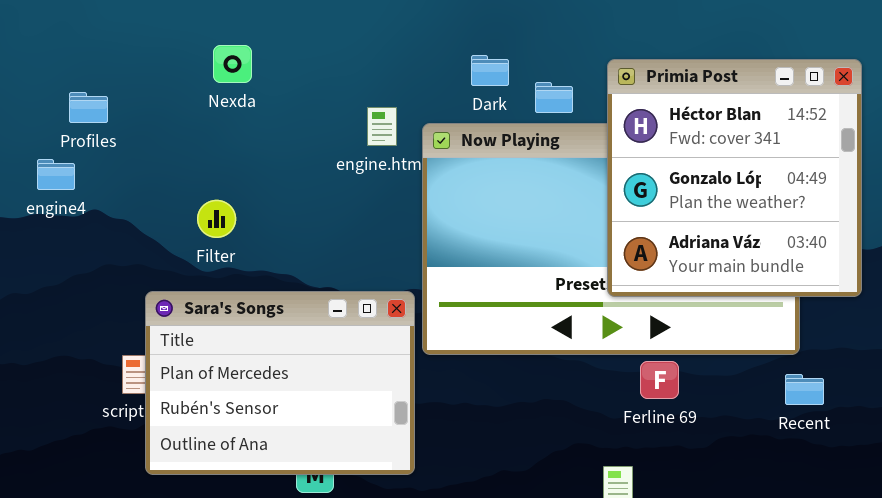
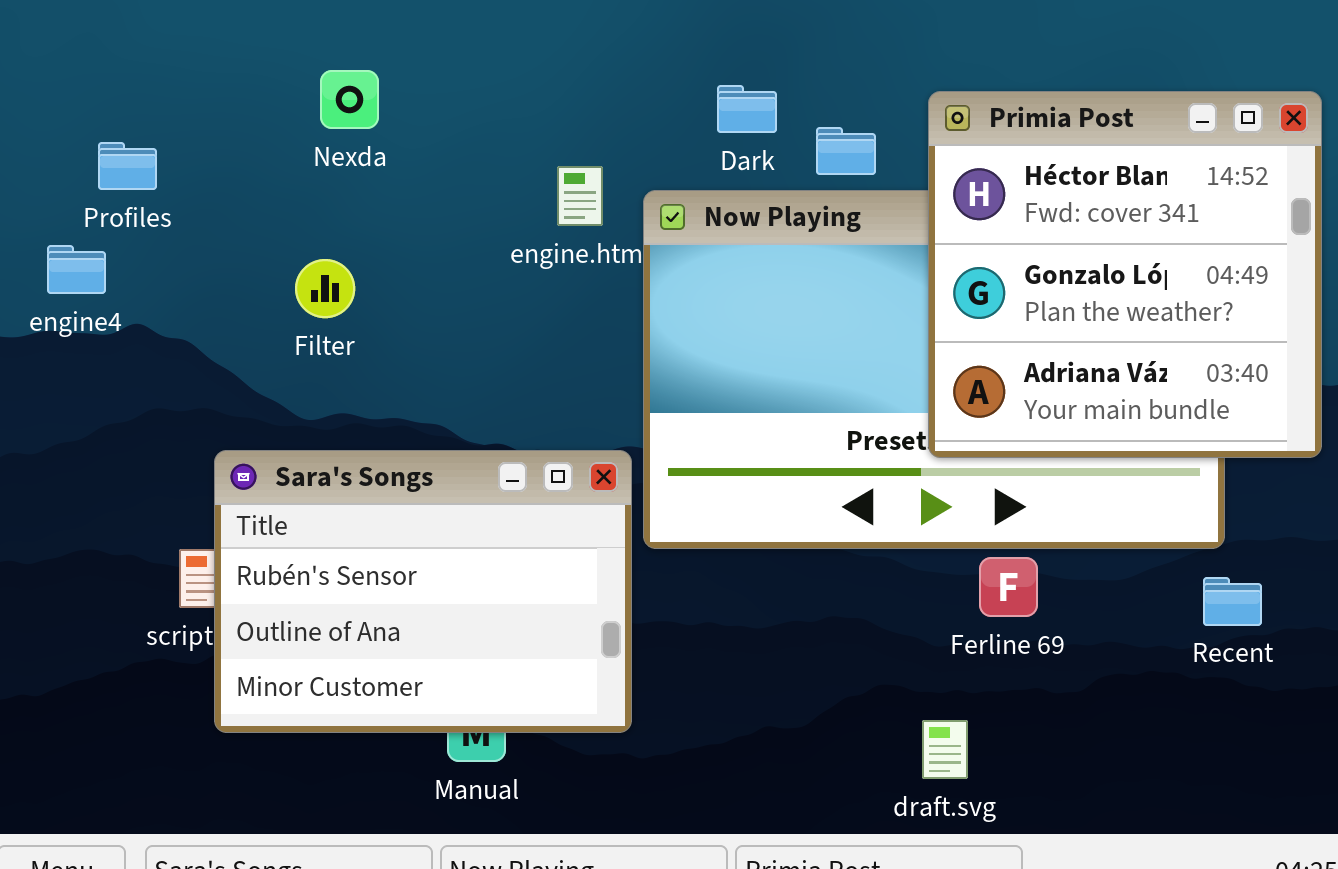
Filter: [197,200,236,238] -> [295,259,355,318], moved
Sara's Songs: [145,291,415,475] -> [214,450,632,733], scrolled down 1 row

